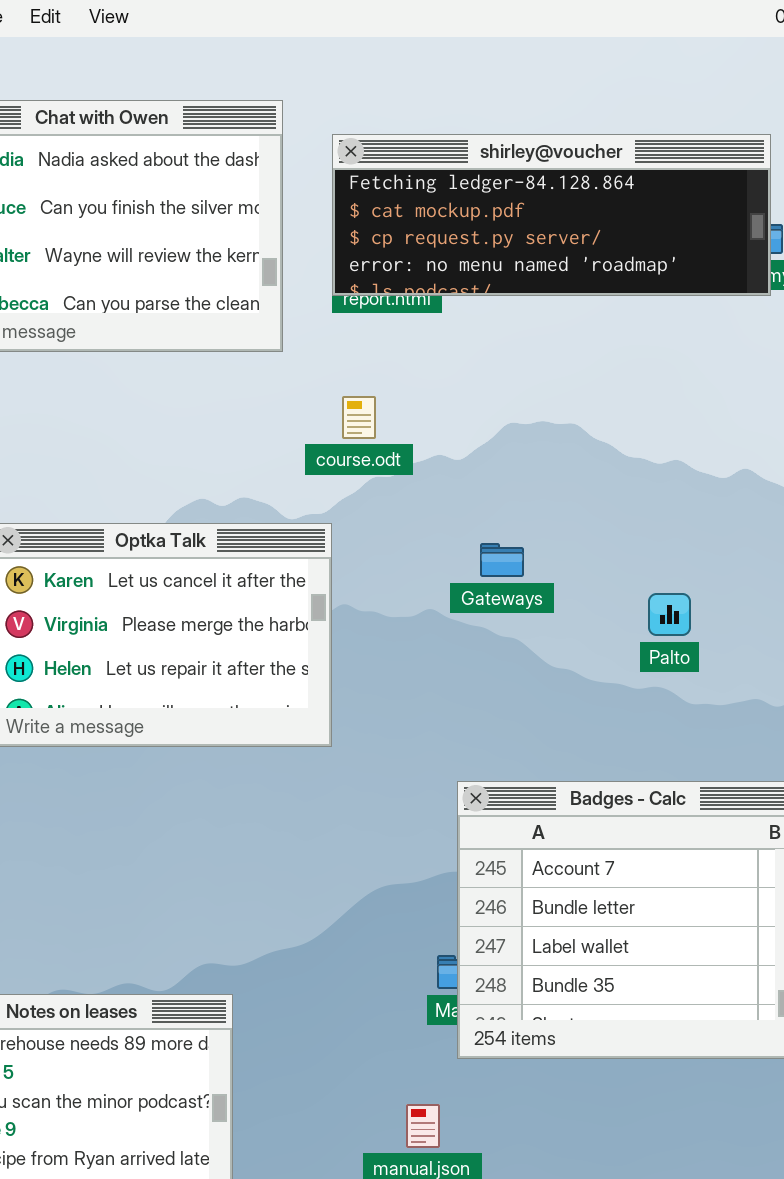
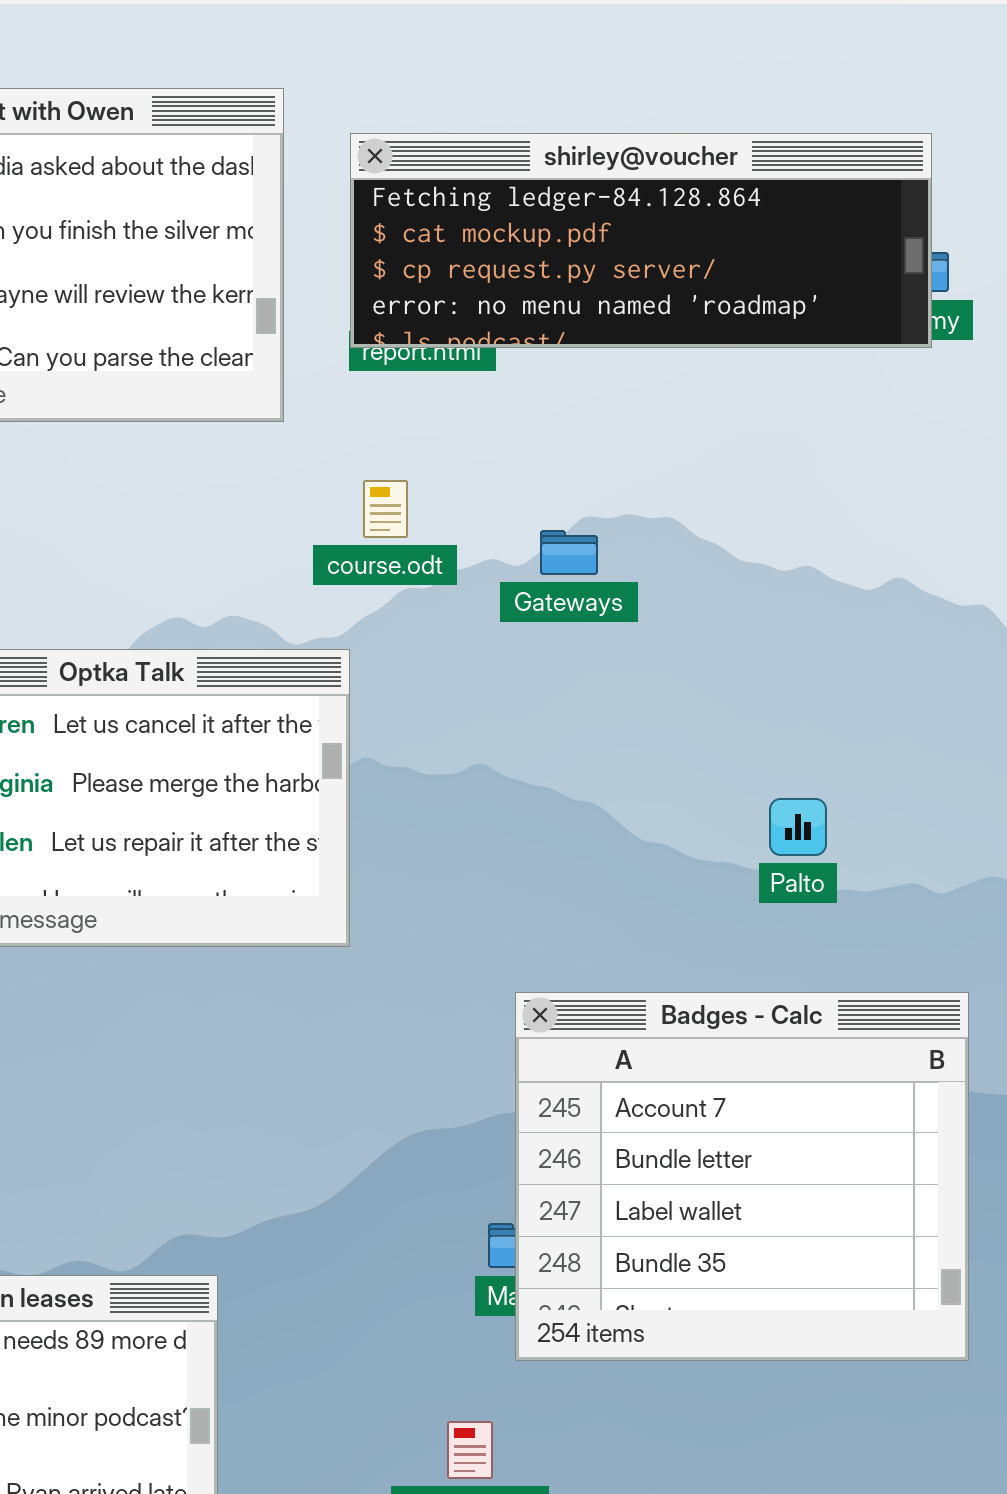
Gateways: [480,543,524,577] -> [540,530,598,575], moved
Palto: [648,593,691,636] -> [769,798,827,856], moved

